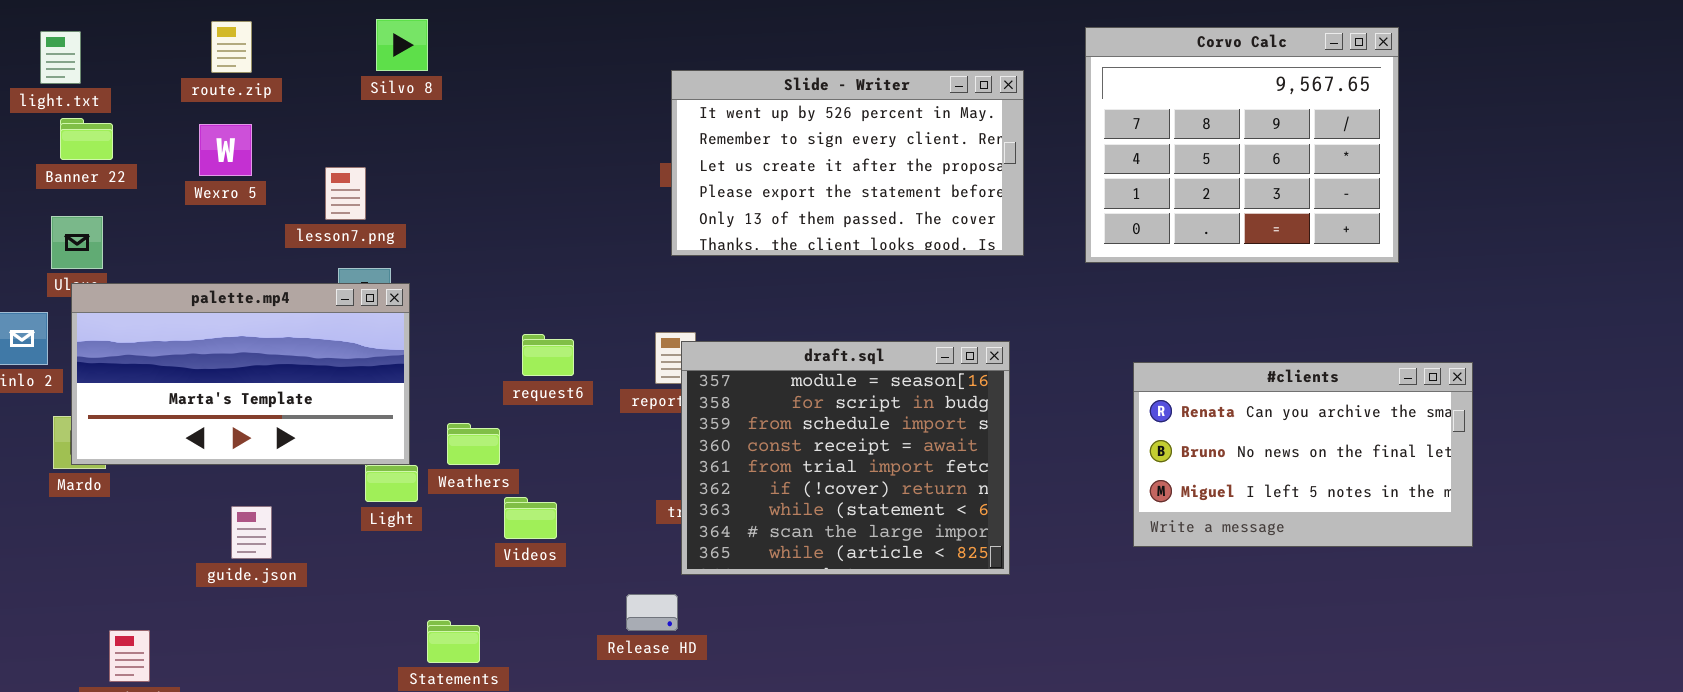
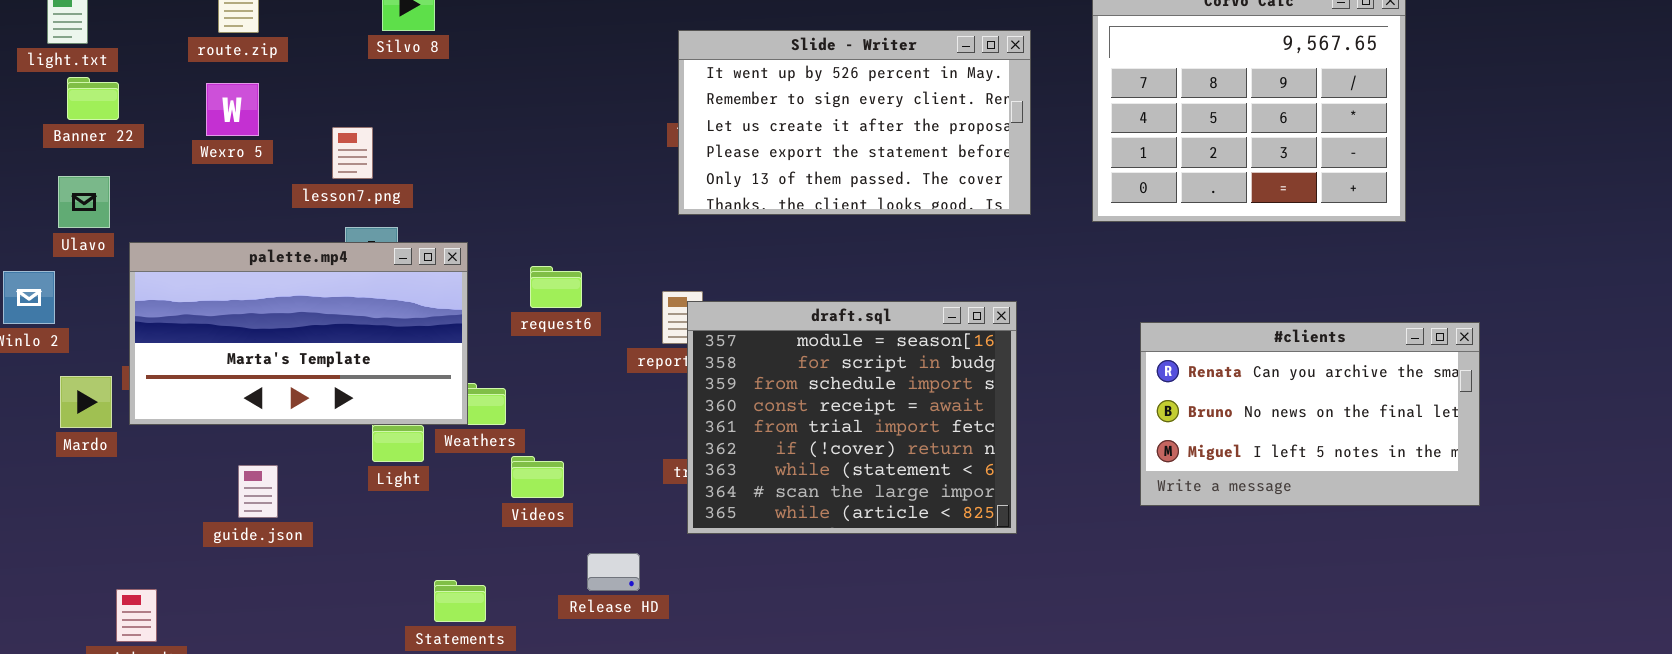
palette.mp4: [71,283,410,465] -> [129,242,468,425], moved
request6: [522,334,574,376] -> [530,266,582,308], moved
Release HD: [626,594,678,631] -> [587,553,640,591], moved

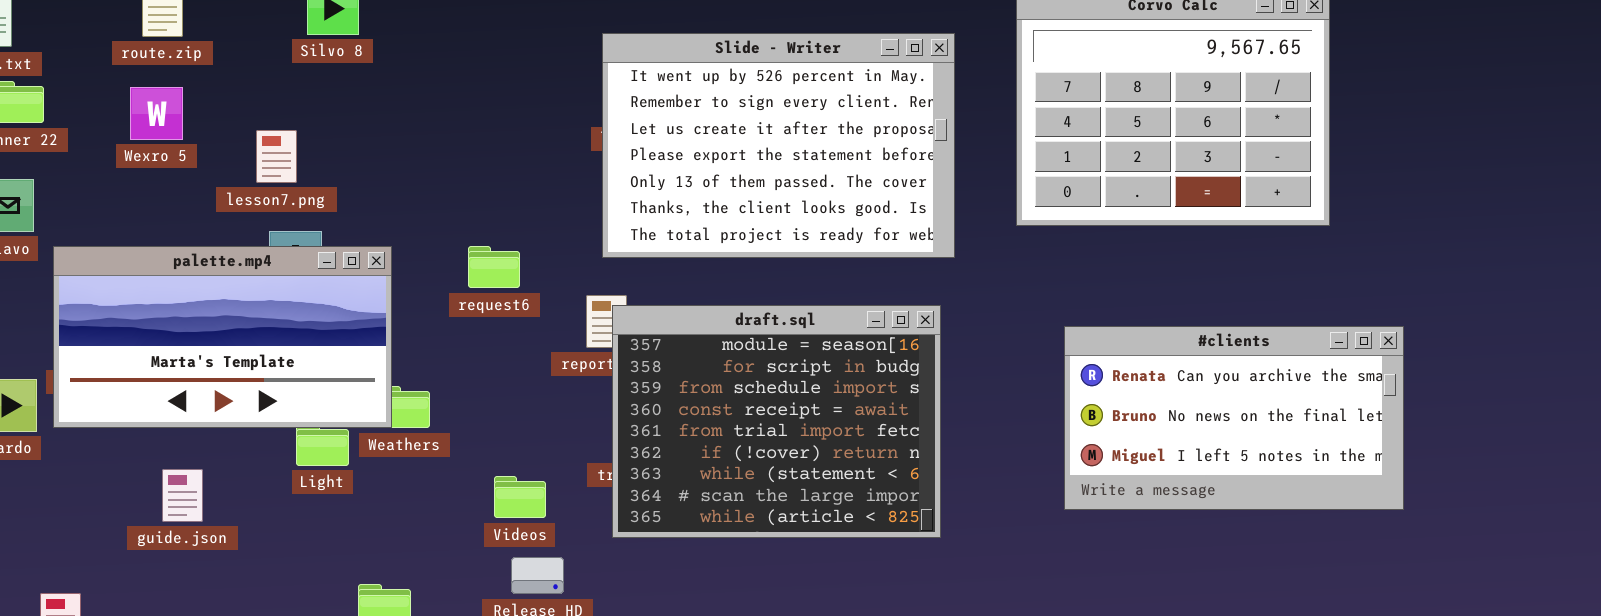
Slide - Writer: [678,30,1031,215] -> [602,33,955,258], resized
request6: [530,266,582,308] -> [468,246,520,288], moved
Videos: [511,456,564,498] -> [494,476,546,518], moved

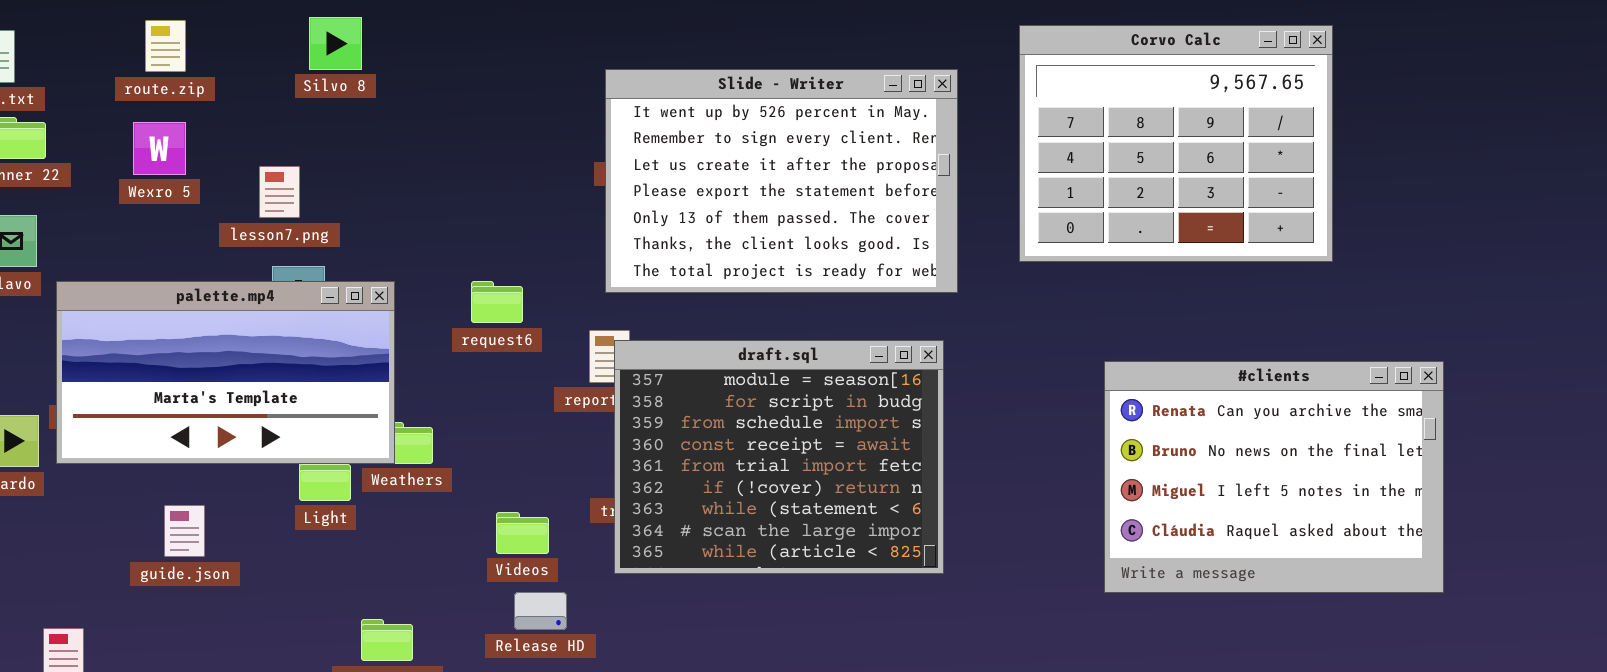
#clients: [1064,326,1404,510] -> [1104,361,1444,593], moved, resized

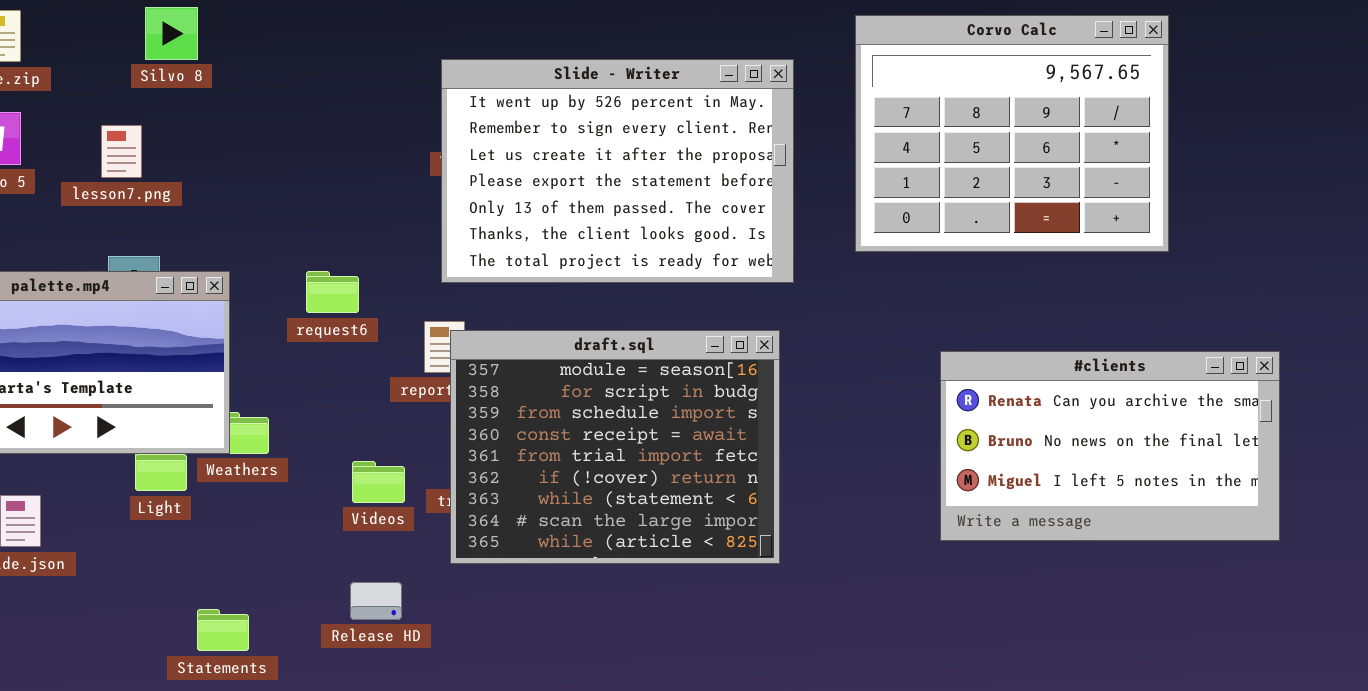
lesson7.png: [259,166,300,218] -> [101,125,142,178], moved
#clients: [1104,361,1444,593] -> [940,351,1280,541], resized
Videos: [496,512,549,554] -> [352,461,405,503], moved

